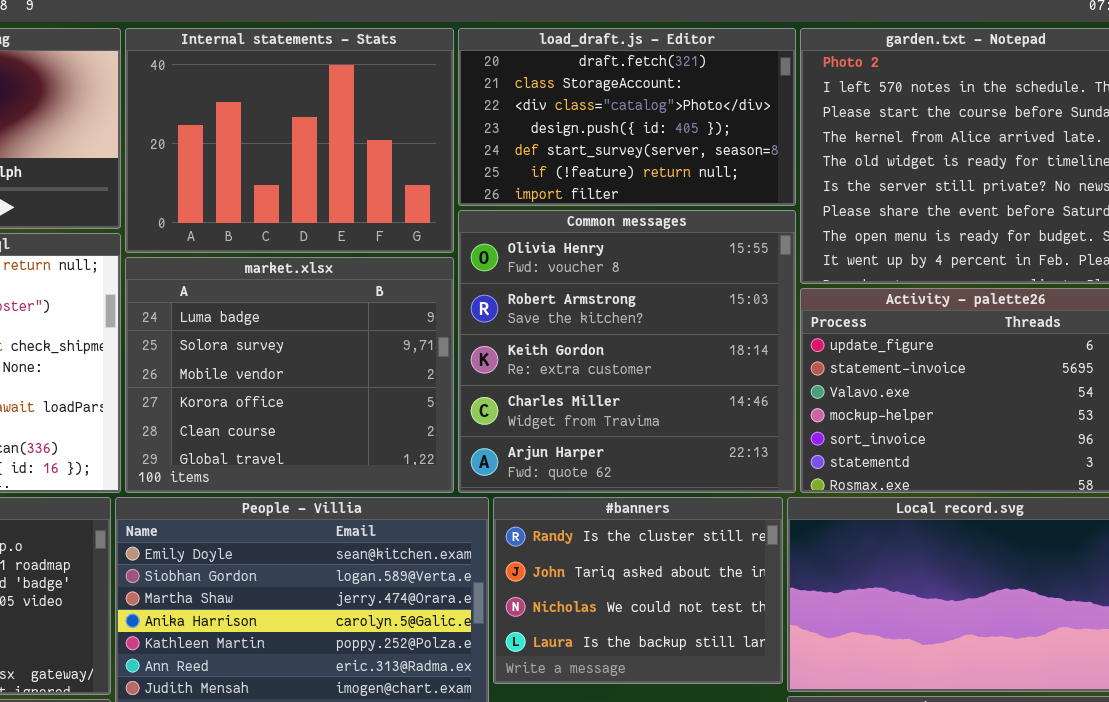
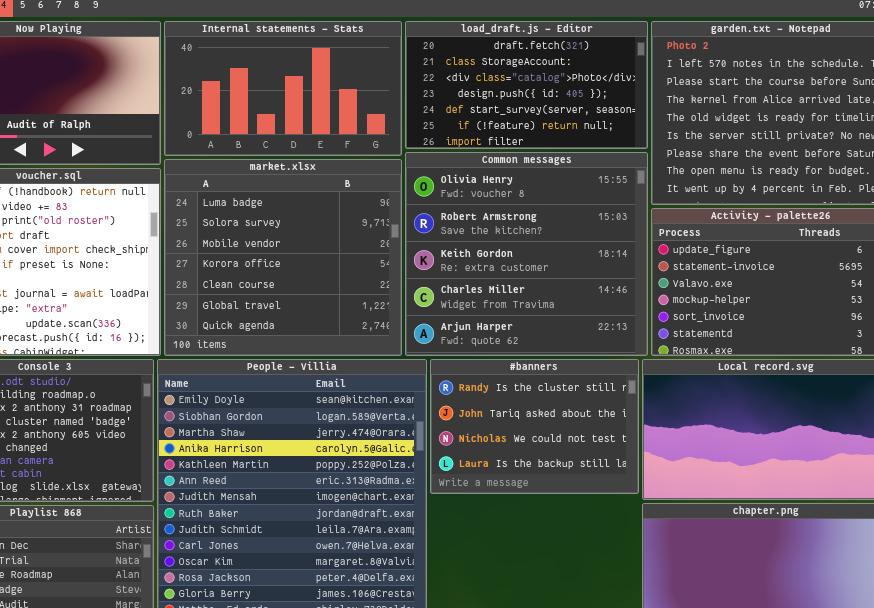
Internal statements - Stats: [125,28,454,253] -> [164,21,402,156], resized
market.xlsx: [125,257,454,493] -> [164,159,402,356], resized

